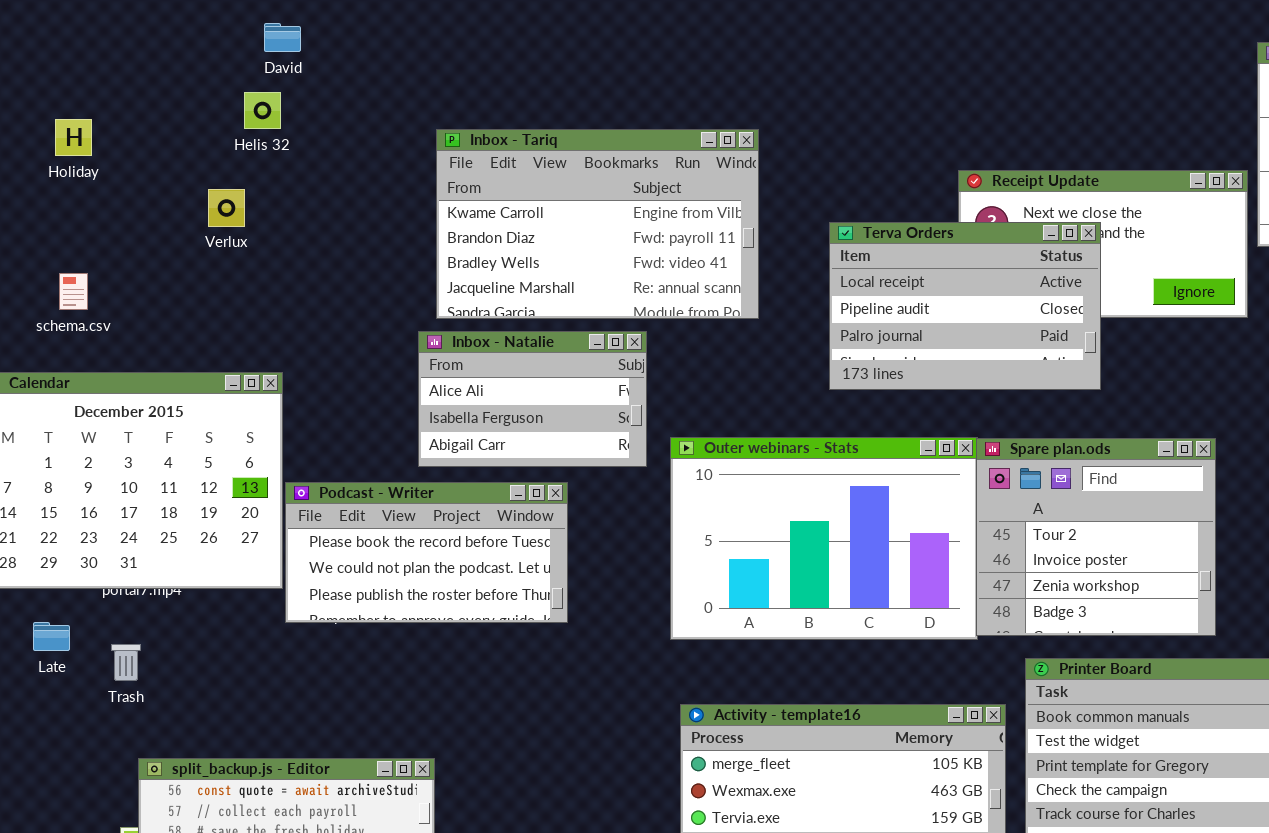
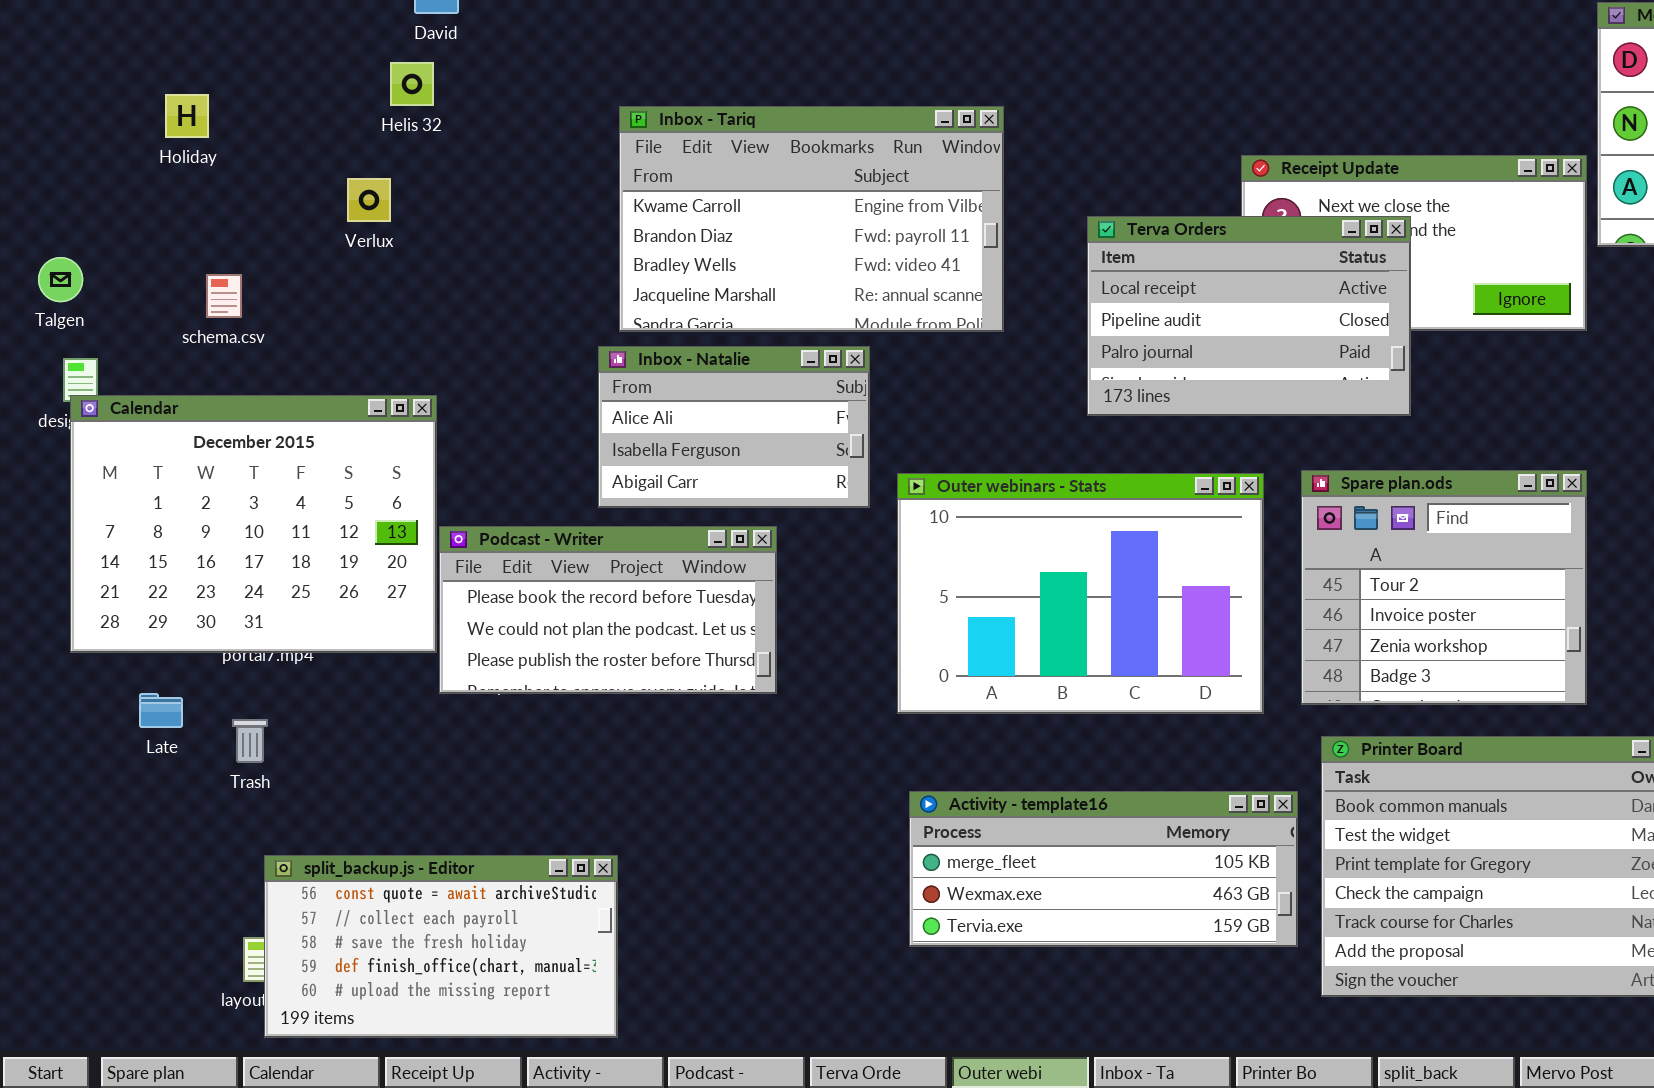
schema.csv: [59,273,88,310] -> [206,274,242,318], moved
Spare plan.ods: [976,438,1216,636] -> [1301,470,1587,705], moved

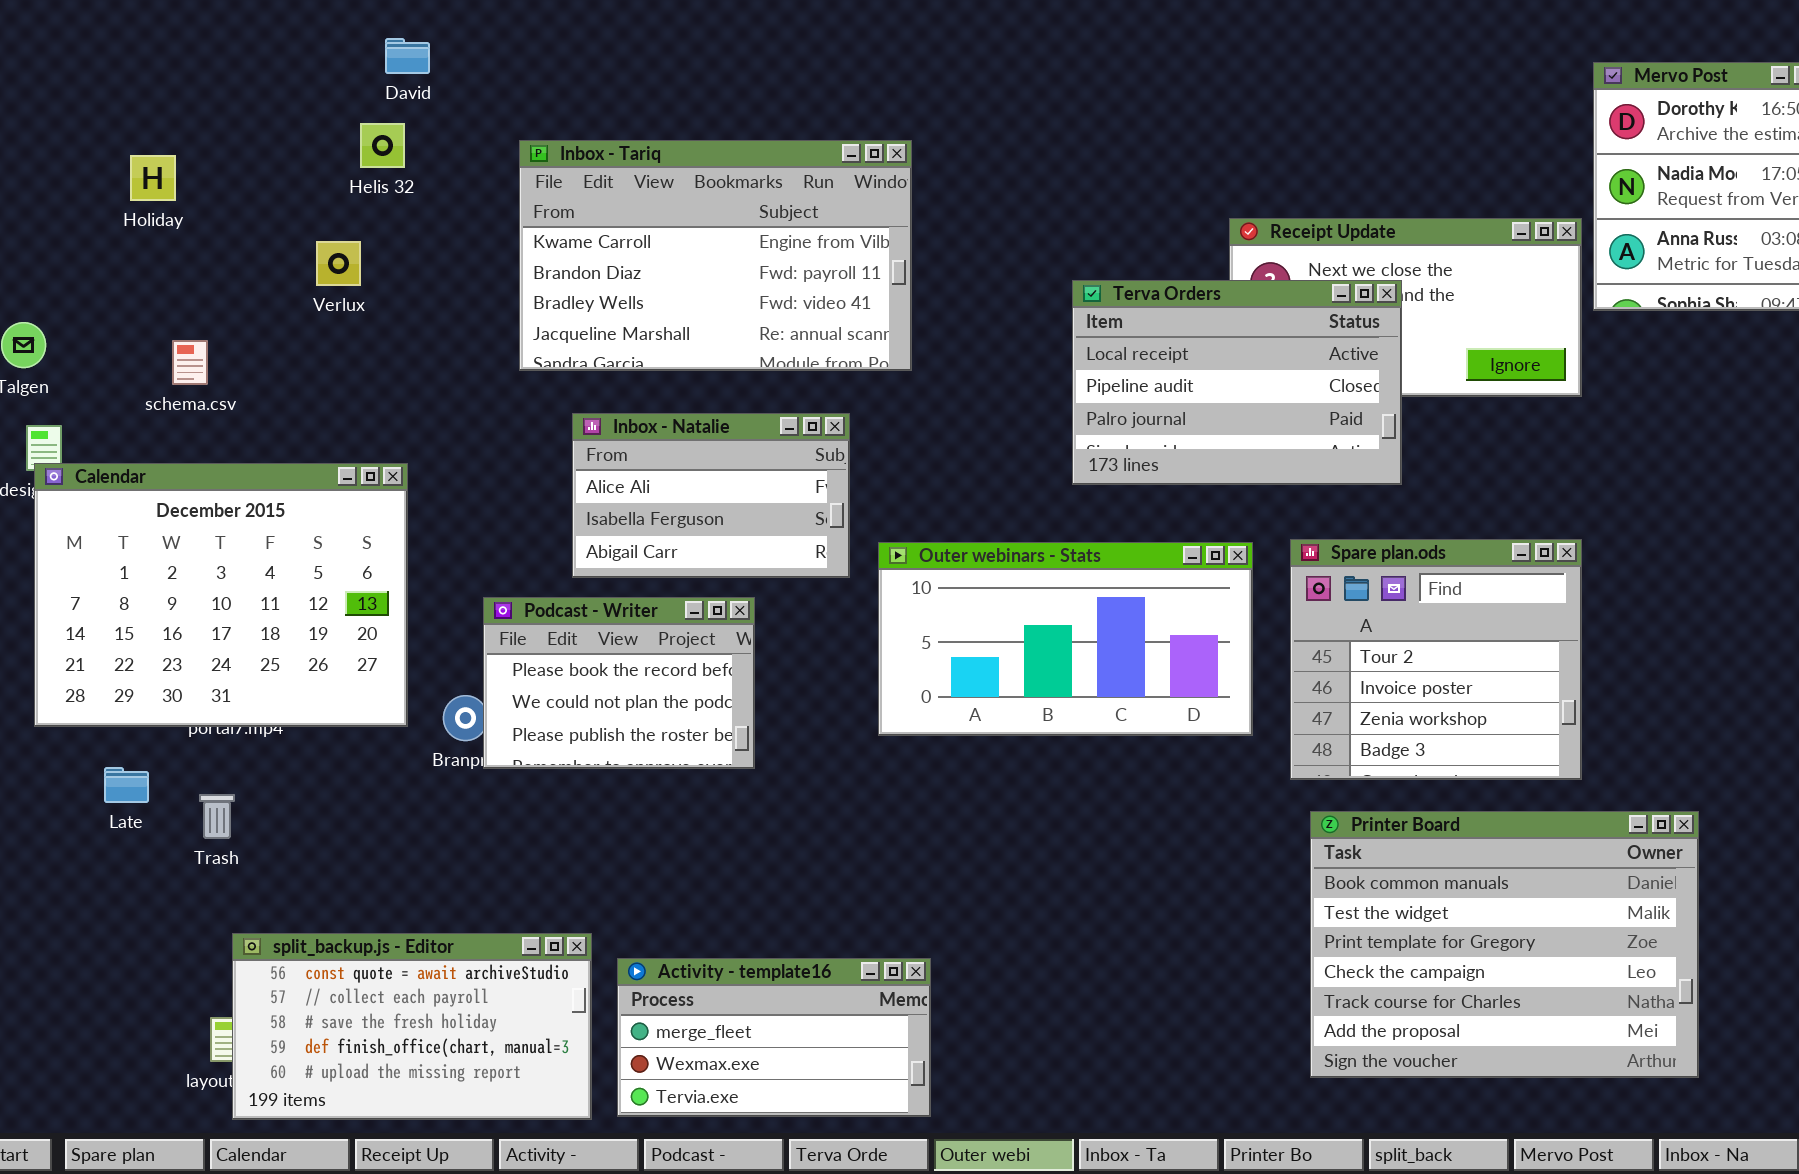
Inbox - Tariq: [619,106,1004,332] -> [519,140,912,371], moved
Outer webinars - Stats: [897,473,1264,714] -> [878,542,1253,736], resized
Podcast - Writer: [439,526,777,694] -> [483,597,755,769], resized
Activity - template16: [909,791,1298,947] -> [617,958,931,1117], moved, resized

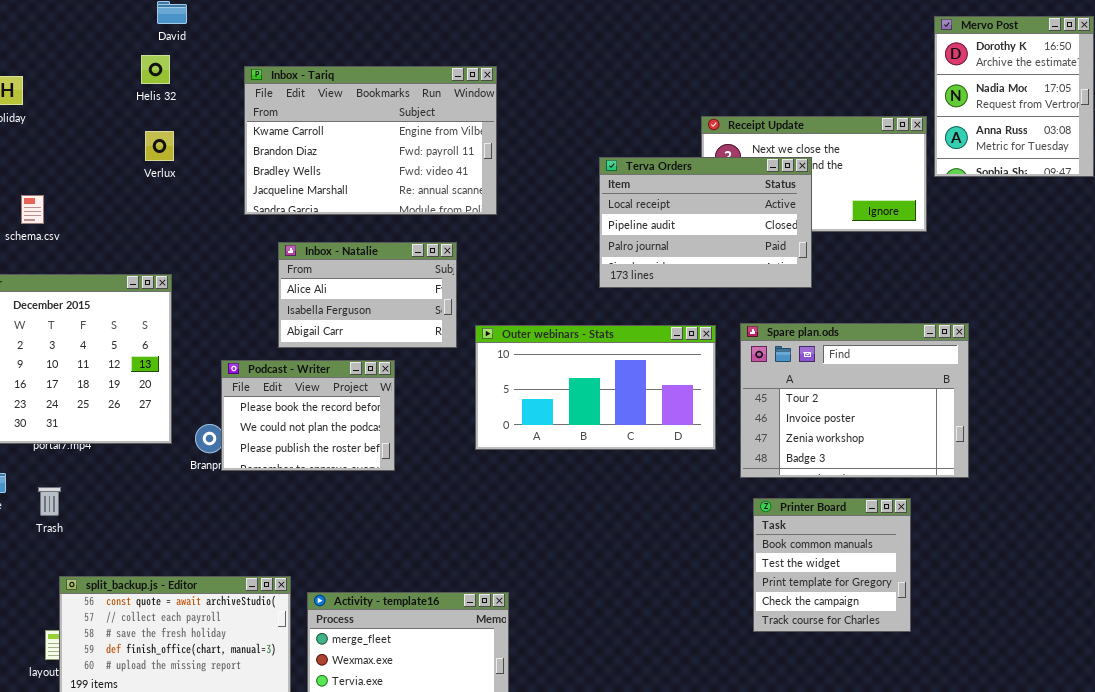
Verlux: [316,241,361,286] -> [145,131,174,161], moved
Spare plan.ods: [1290,539,1582,780] -> [740,323,969,478], resized
Printer Board: [1310,811,1699,1078] -> [753,498,911,632], resized

